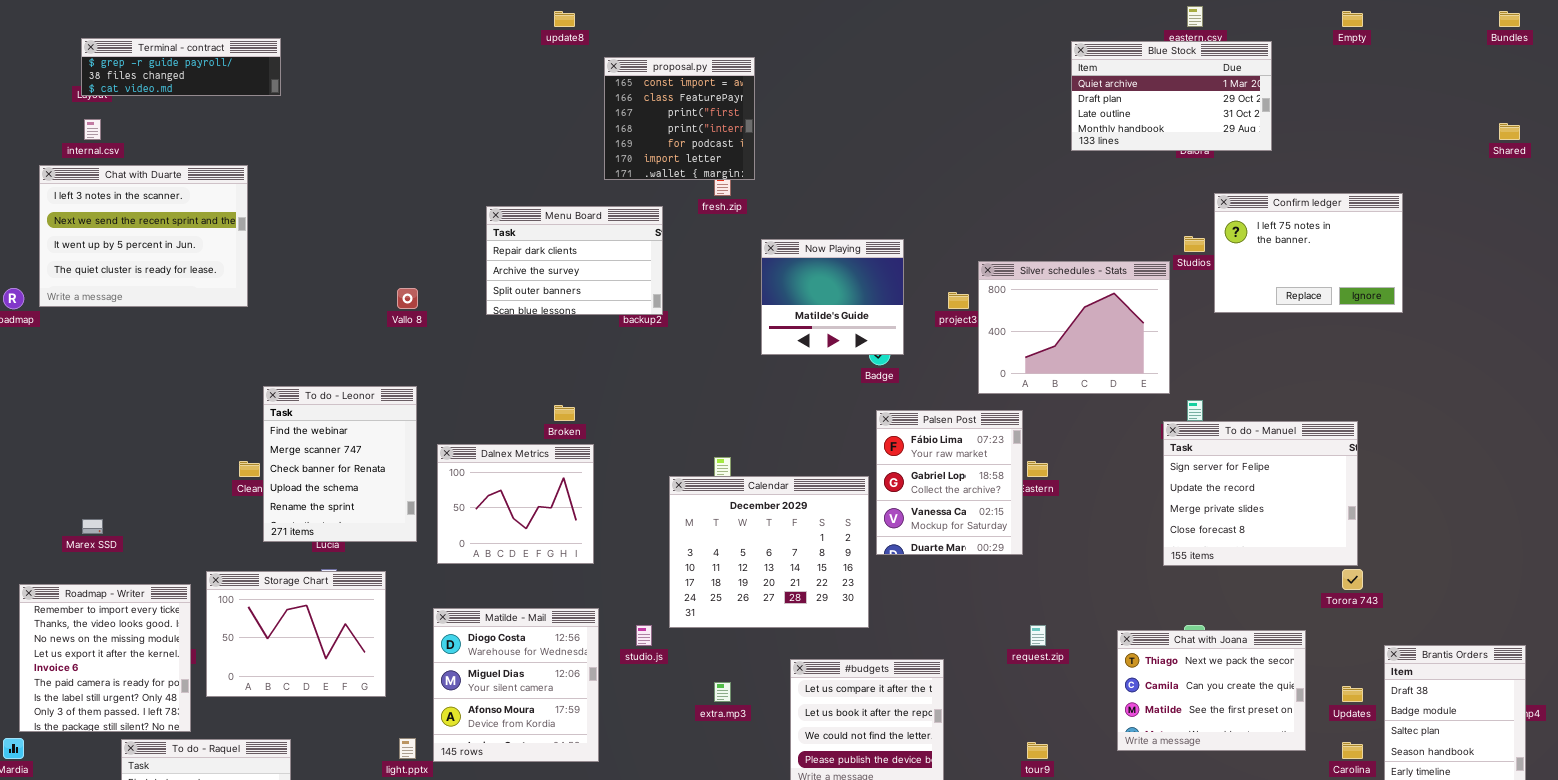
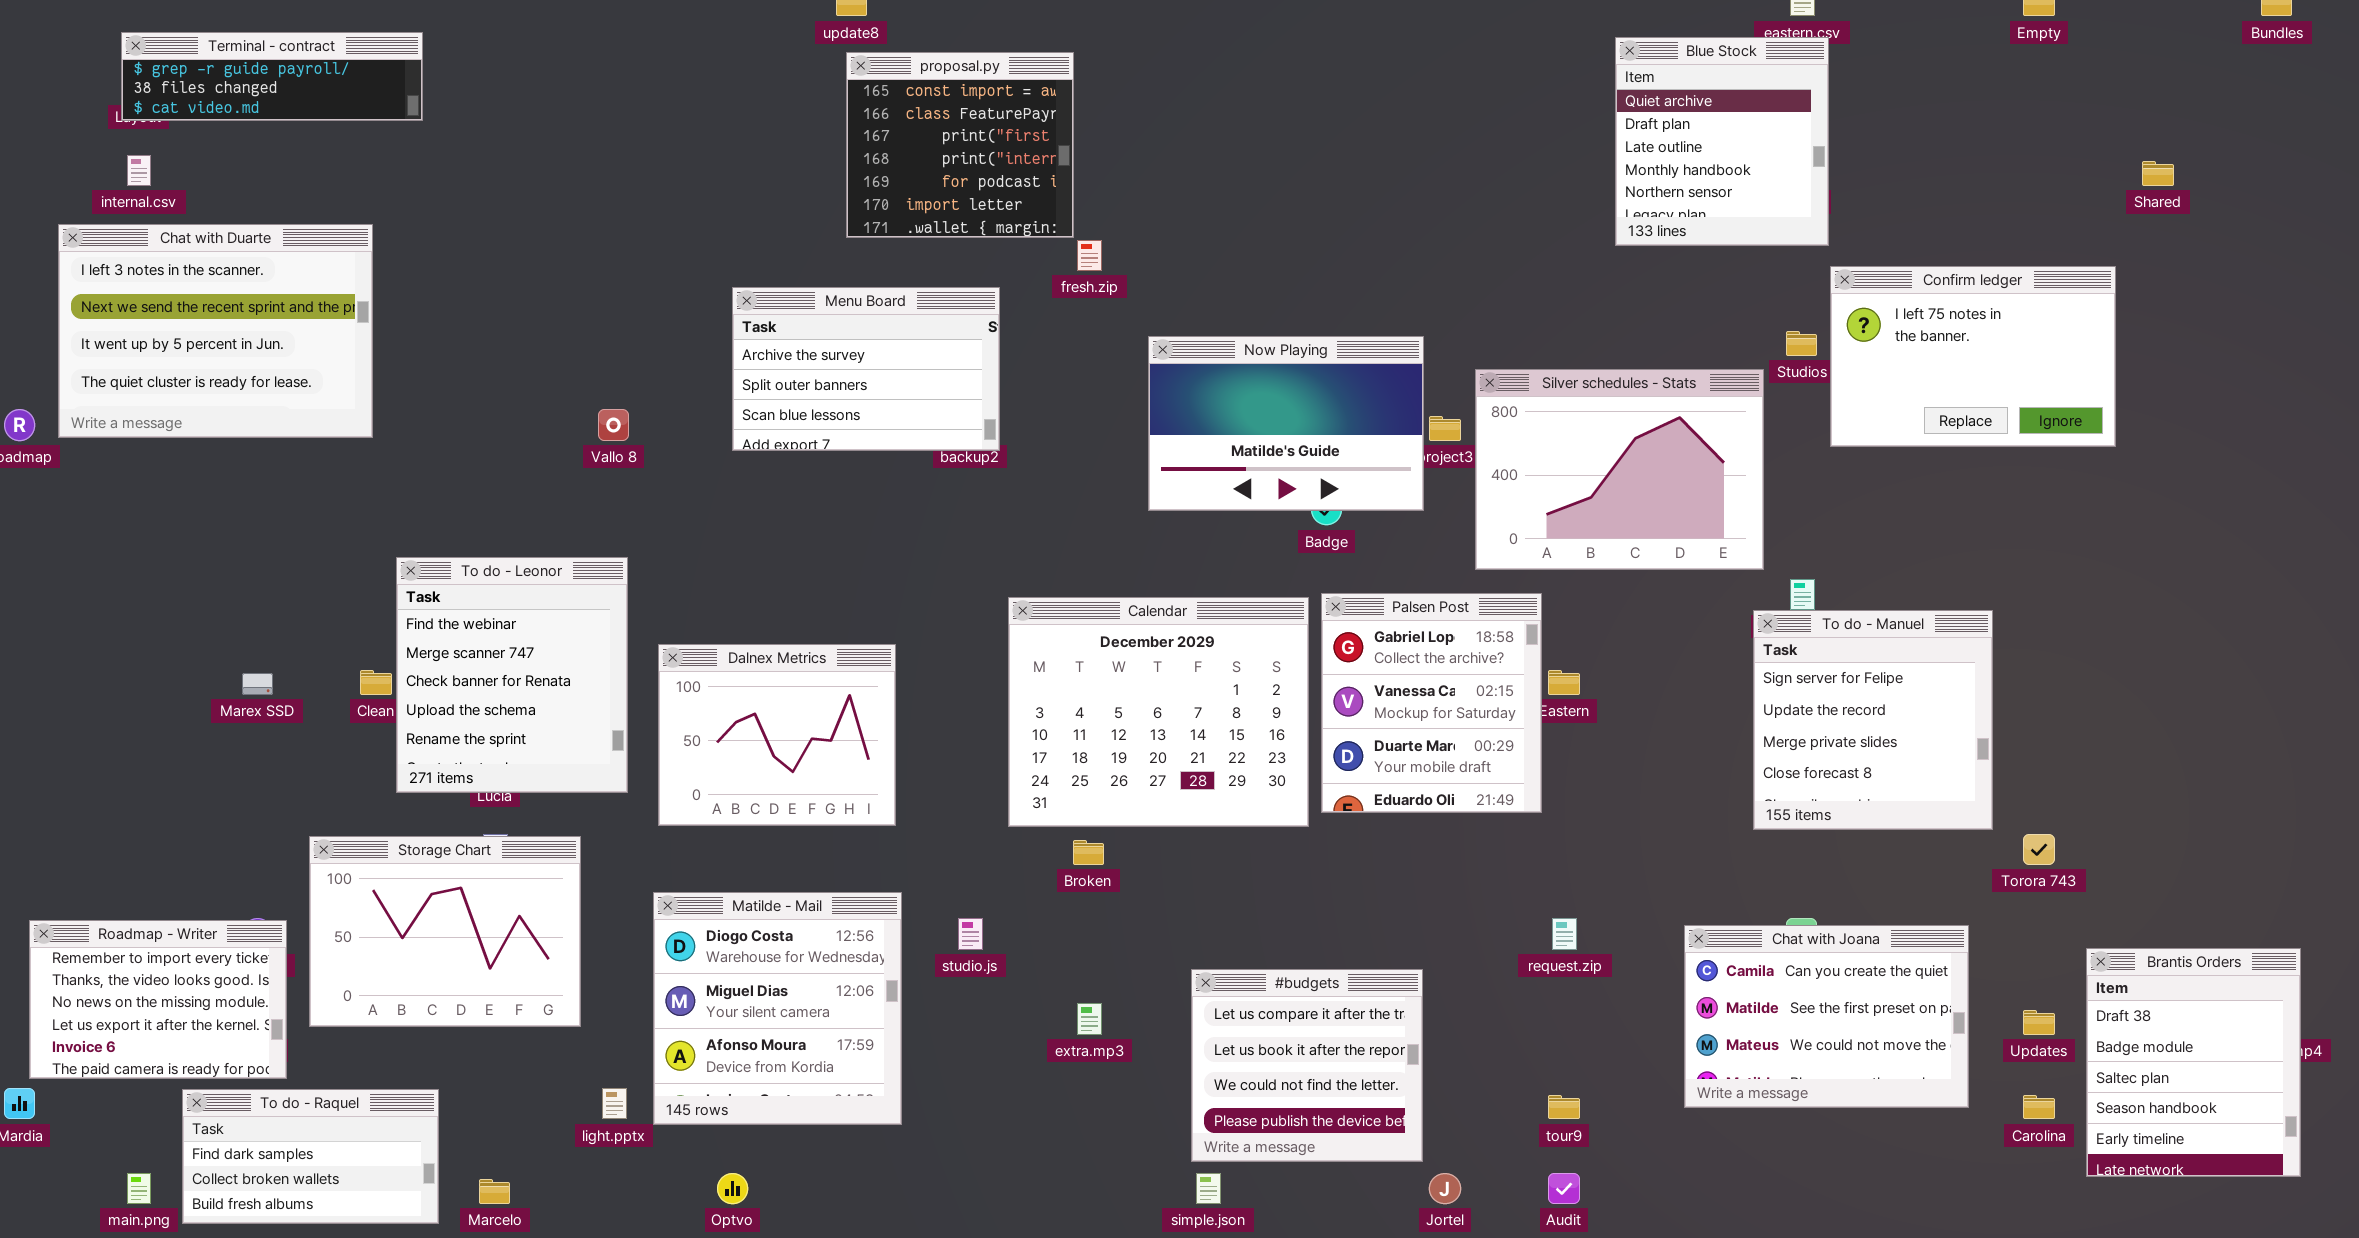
Blue Stock: [1071,41,1272,151] -> [1615,37,1829,246], resized
proposal.py: [604,57,755,180] -> [846,52,1074,238], moved
Shared: [1499,123,1520,140] -> [2142,161,2174,186], moved
Menu Board: [486,206,663,315] -> [732,287,1000,451], scrolled down 1 row
Now Playing: [761,239,904,355] -> [1148,336,1424,511], resized
Broken: [554,405,575,421] -> [1073,840,1104,865], moved
Palsen Post: [876,410,1023,555] -> [1321,593,1542,813], scrolled down 1 row
To do - Manuel: [1163,421,1358,566] -> [1753,610,1993,830], resized
Calendar: [669,476,869,628] -> [1008,597,1309,827], moved
Marex SSD: [82,519,103,534] -> [242,673,273,695], moved
Roadmap - Writer: [19,584,191,732] -> [29,920,287,1079], resized
Chat with Joana: [1117,630,1306,751] -> [1684,925,1969,1108], scrolled down 1 row

